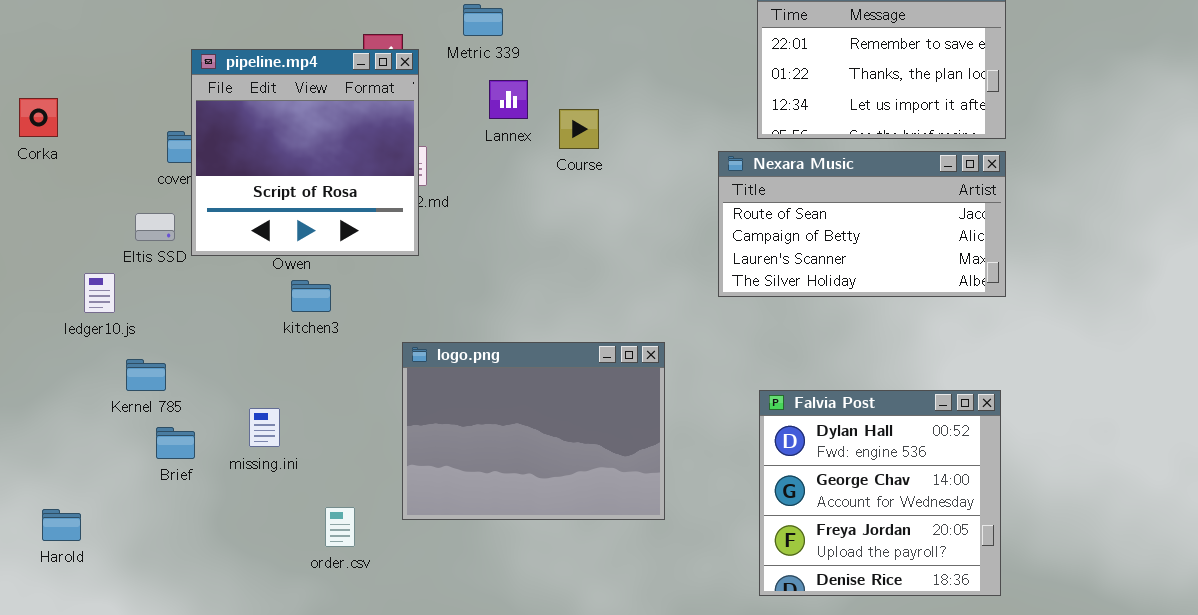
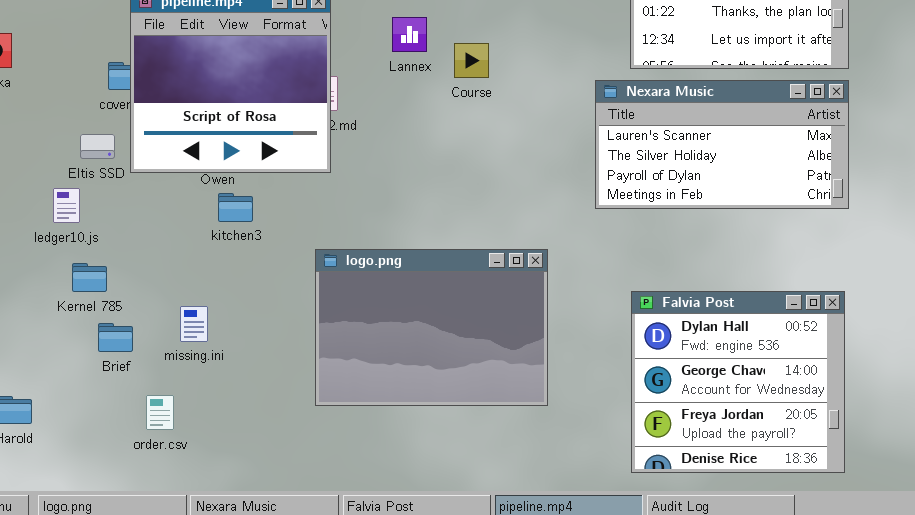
Nexara Music: [718,151,1006,297] -> [595,80,849,209], scrolled down 2 rows
ledger10.js: [84,273,115,313] -> [53,188,80,223], moved
order.csv: [325,507,355,547] -> [146,395,174,430], moved

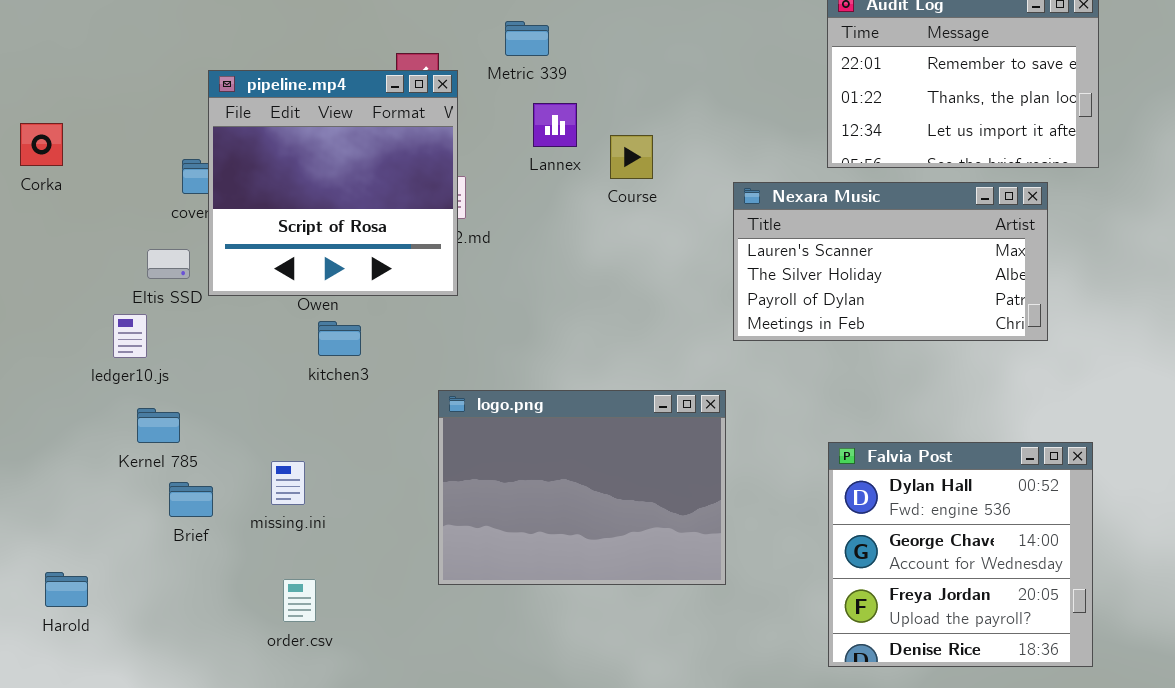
Nexara Music: [595,80,849,209] -> [733,182,1048,341], moved
order.csv: [146,395,174,430] -> [283,579,316,622], moved

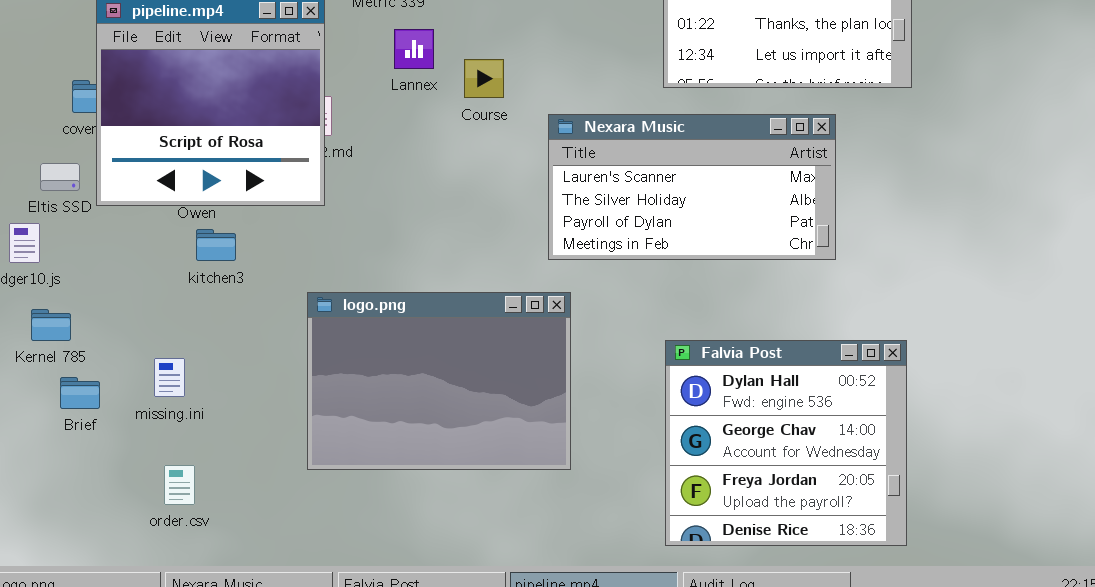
Nexara Music: [733,182,1048,341] -> [548,114,836,260], moved

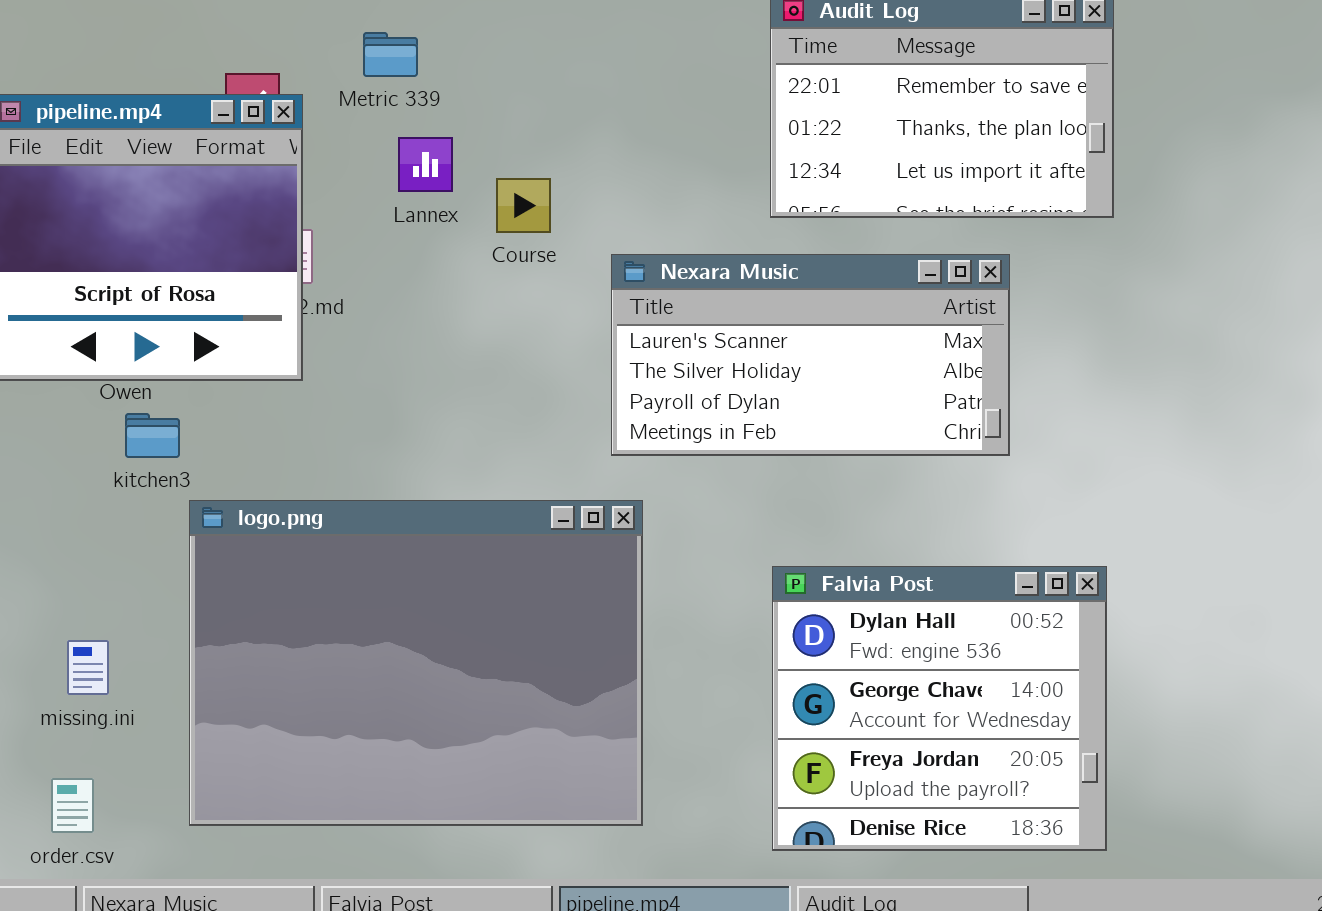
logo.png: [307,292,571,470] -> [189,500,643,826], resized
missing.ini: [154,358,185,397] -> [67,640,109,695], moved
order.csv: [164,465,195,505] -> [51,778,94,833], moved

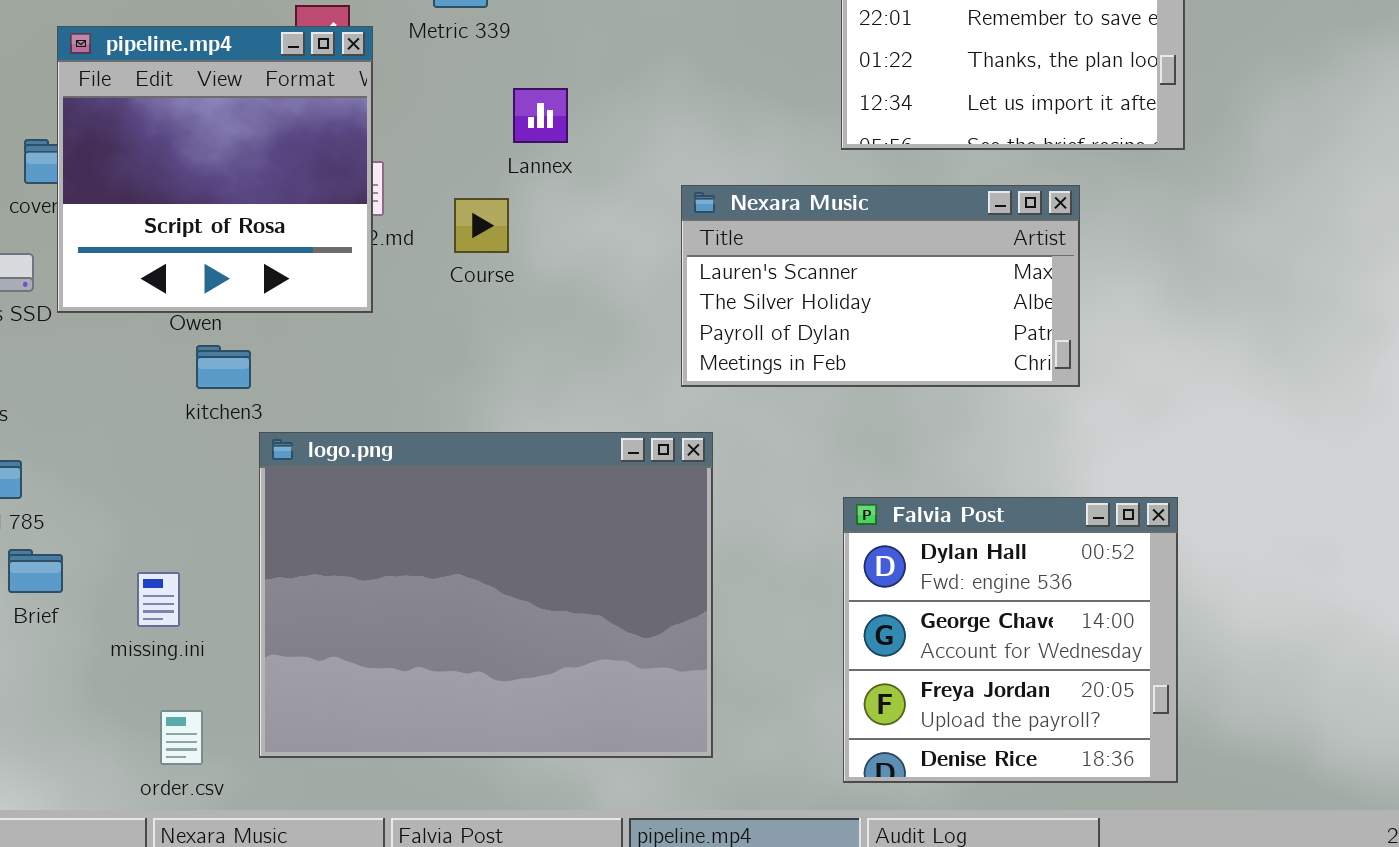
Lannex: [398,137,453,192] -> [513,88,568,143], moved
Course: [496,178,551,233] -> [454,198,509,253], moved
order.csv: [51,778,94,833] -> [160,710,203,765], moved

